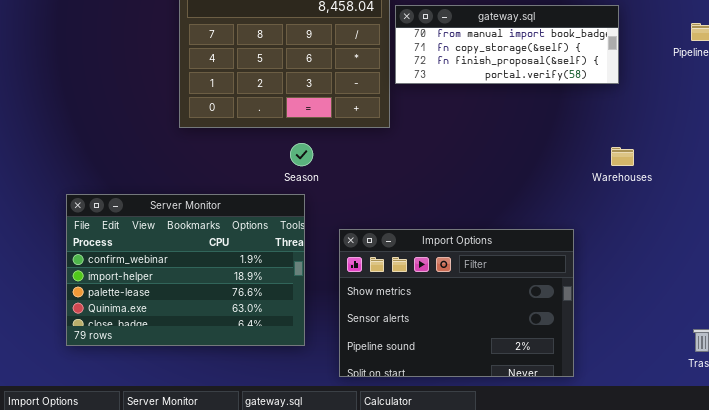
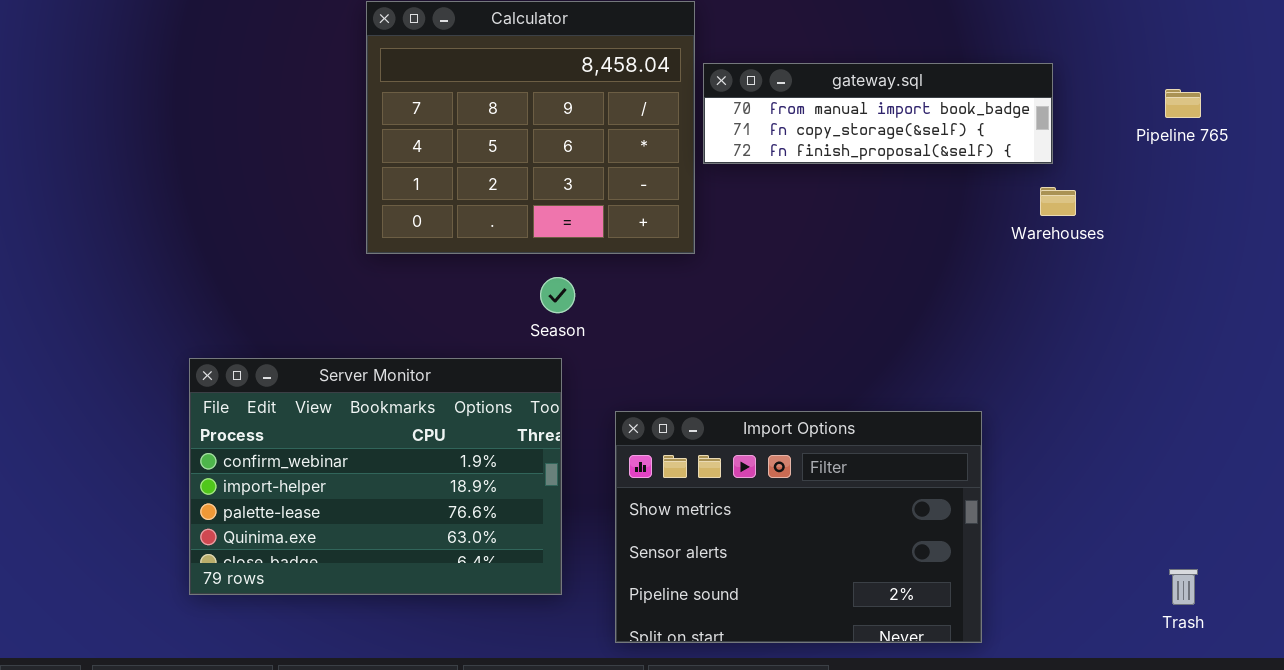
gateway.sql: [395,5,619,84] -> [703,63,1053,164], resized
Warehouses: [611,147,634,166] -> [1040,187,1076,216], moved

